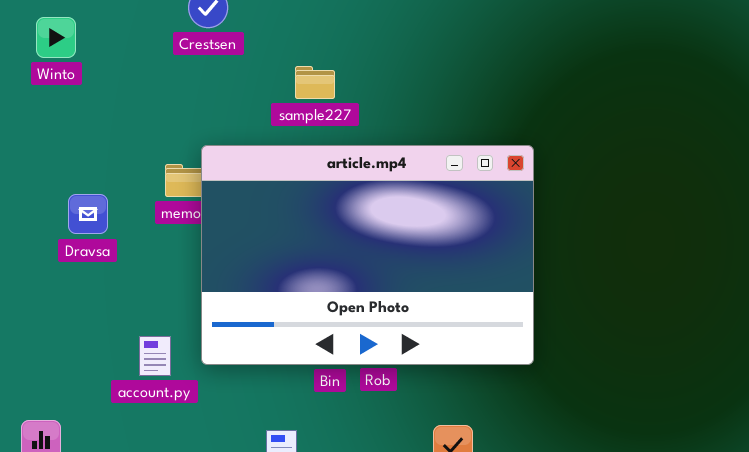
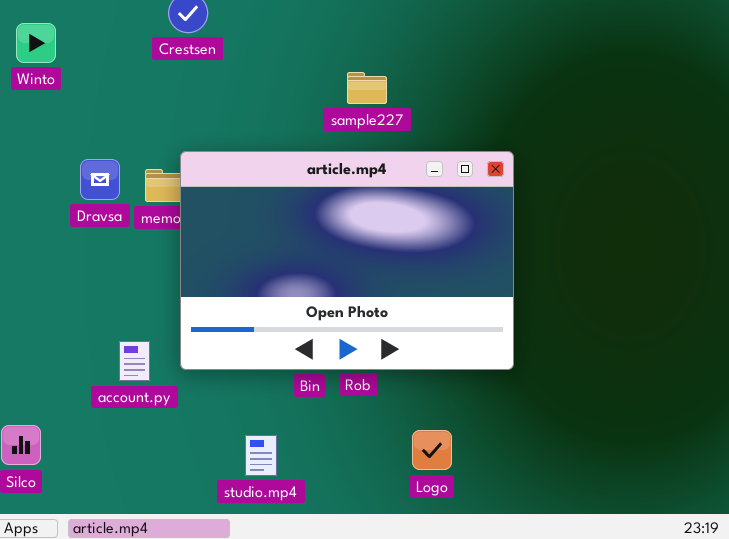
sample227: [295,66,335,99] -> [347,72,387,104], moved
Dravsa: [68,194,108,234] -> [80,159,120,200], moved

